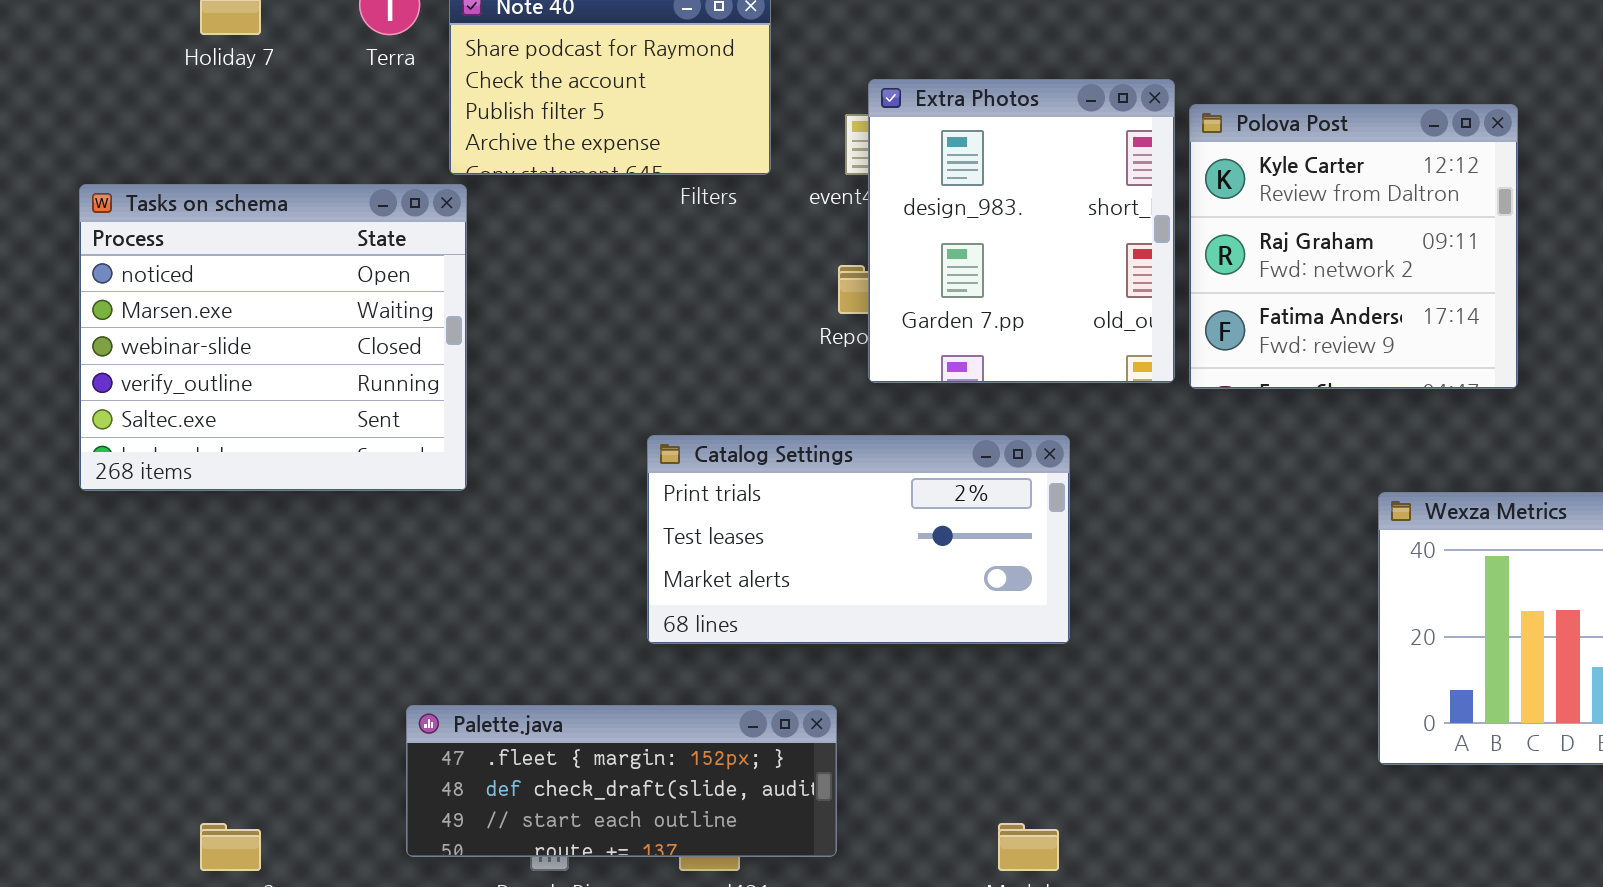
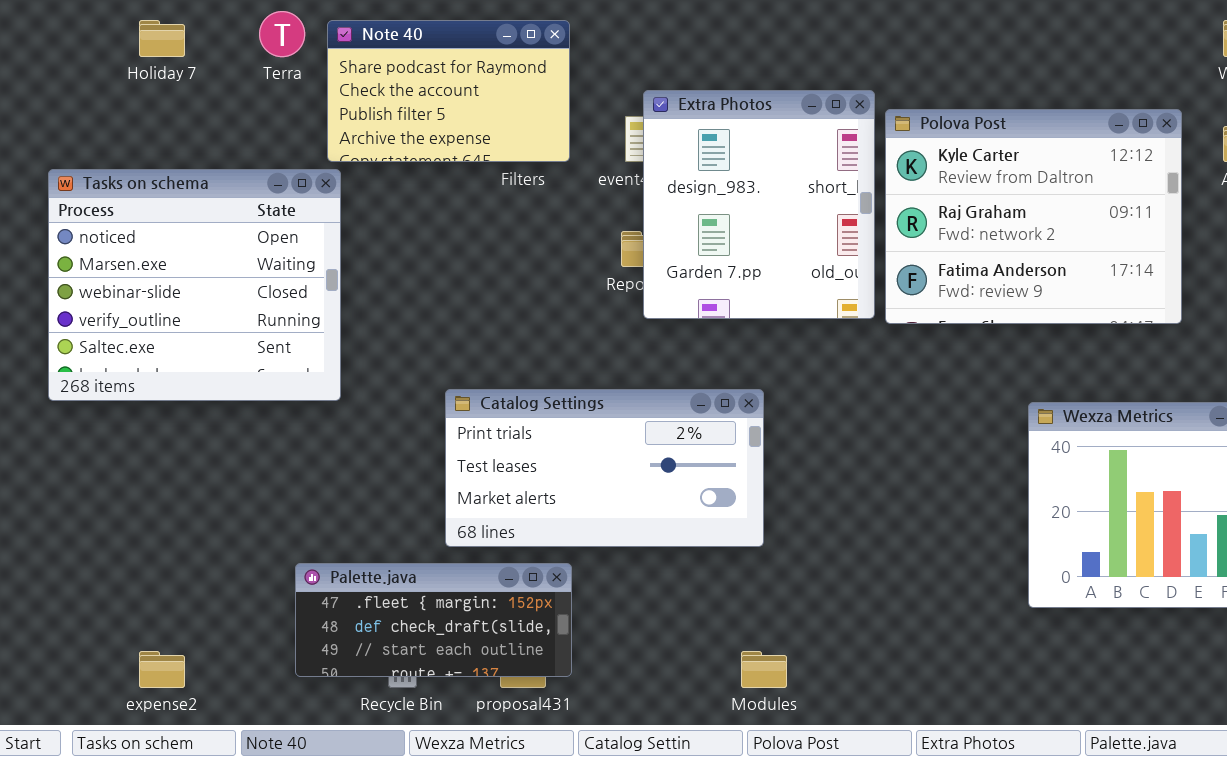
Polova Post: [1189,104,1518,389] -> [885,109,1182,324], resized
Catalog Settings: [647,435,1070,644] -> [445,389,764,547], moved
Palette.java: [406,705,837,857] -> [295,563,572,677], resized

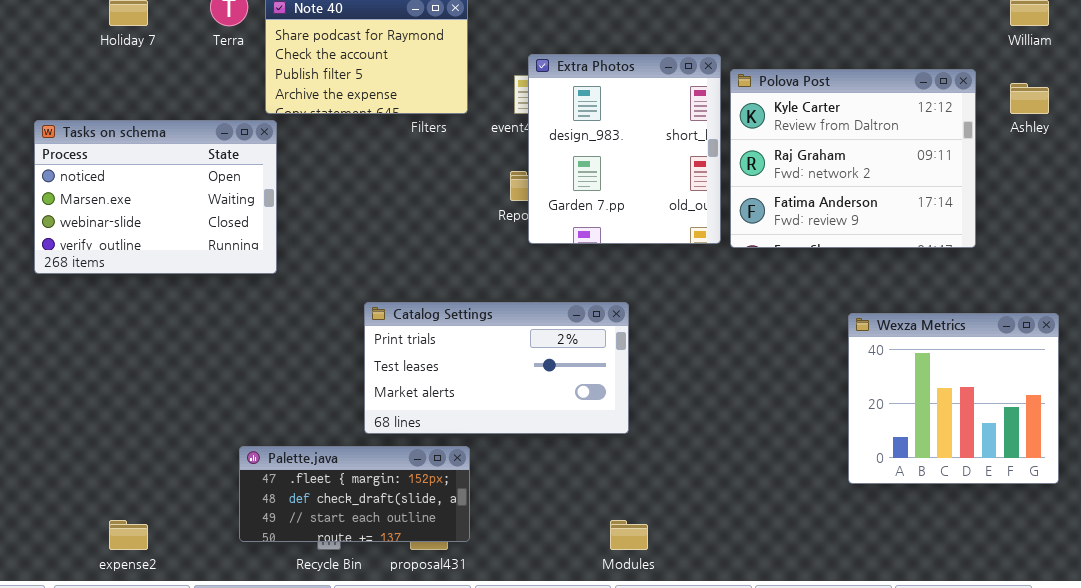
Tasks on schema: [48,169,341,401] -> [34,120,277,274], resized

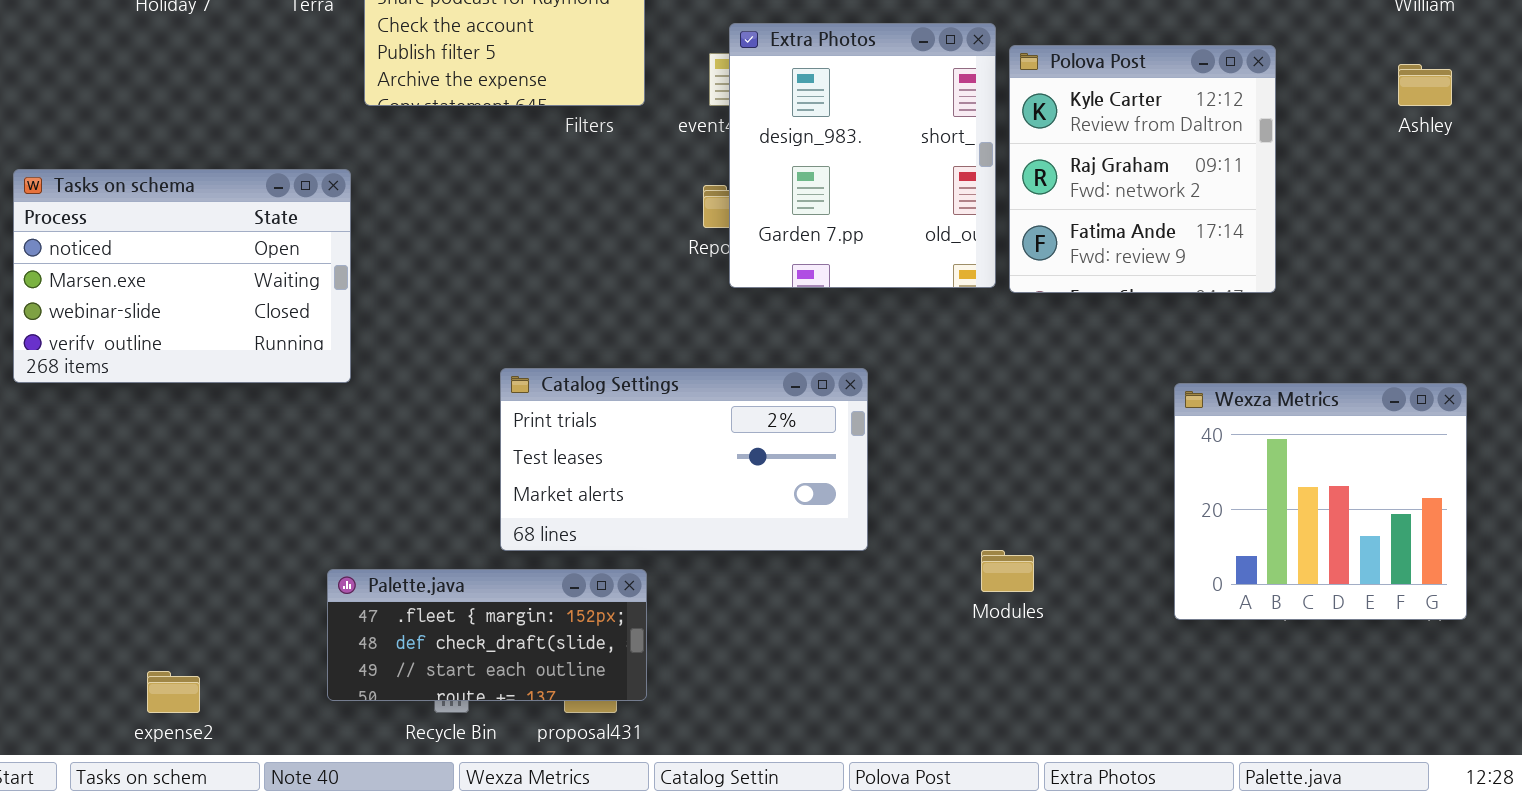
Polova Post: [730,69,976,248] -> [1009,45,1276,293], resized
Tasks on schema: [34,120,277,274] -> [13,169,351,383], moved
Modules: [610,520,648,550] -> [981,550,1034,592], moved

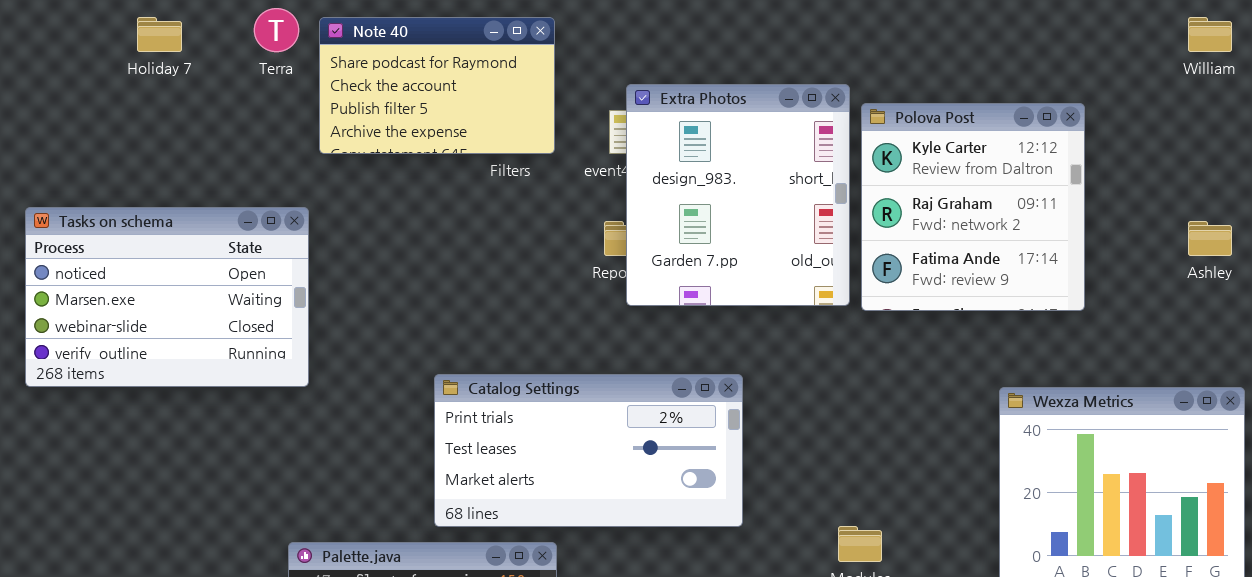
Ashley: [1398,64,1452,106] -> [1188,221,1232,256], moved

